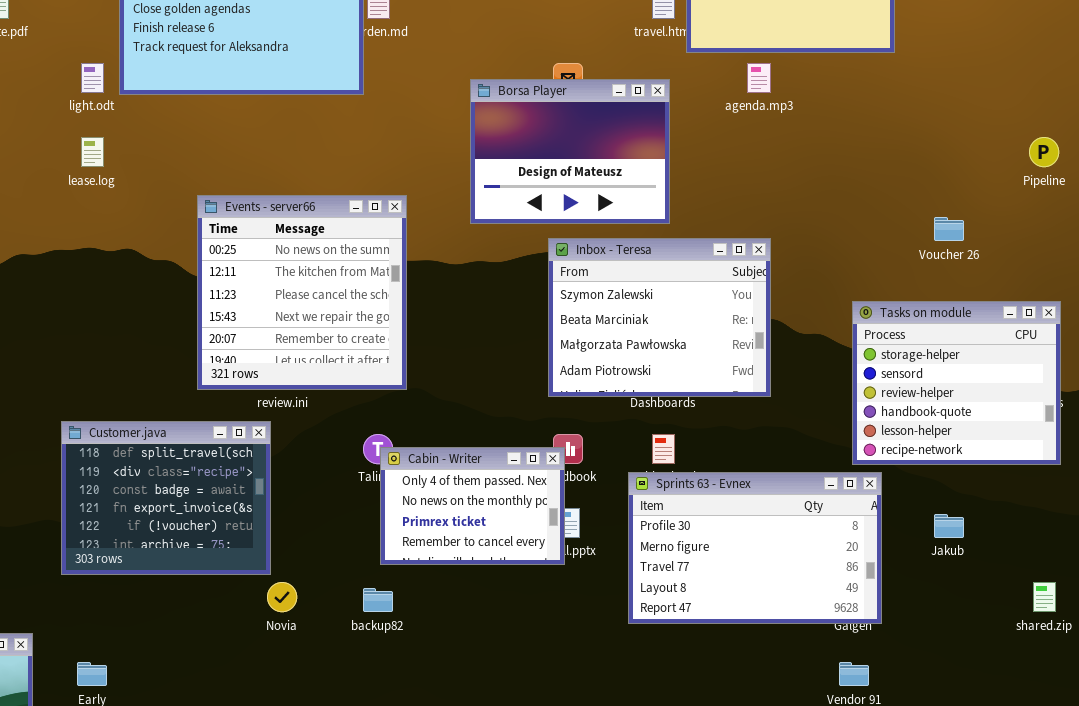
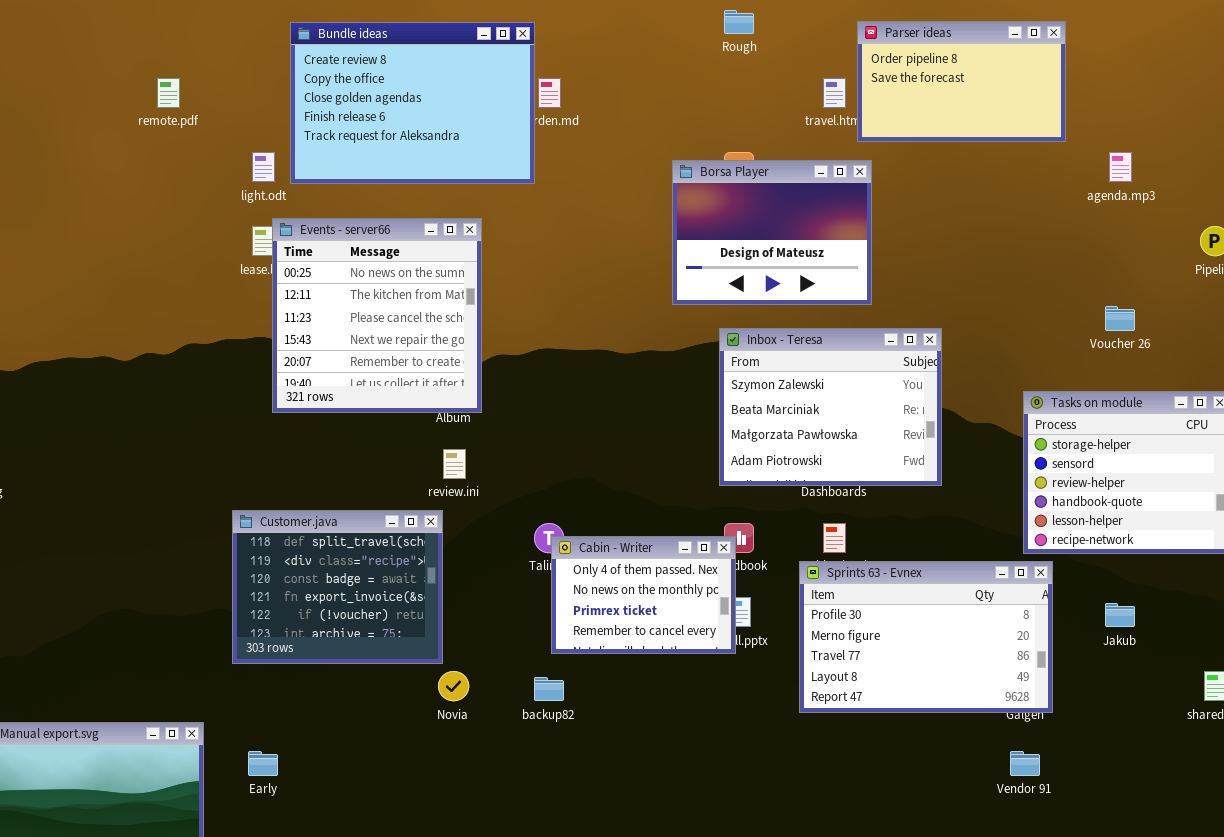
agenda.mp3: [747,63,771,93] -> [1109,152,1132,182], moved
Borsa Player: [470,79,670,224] -> [672,160,872,305], moved
Events - server66: [197,195,407,390] -> [272,218,482,413], moved

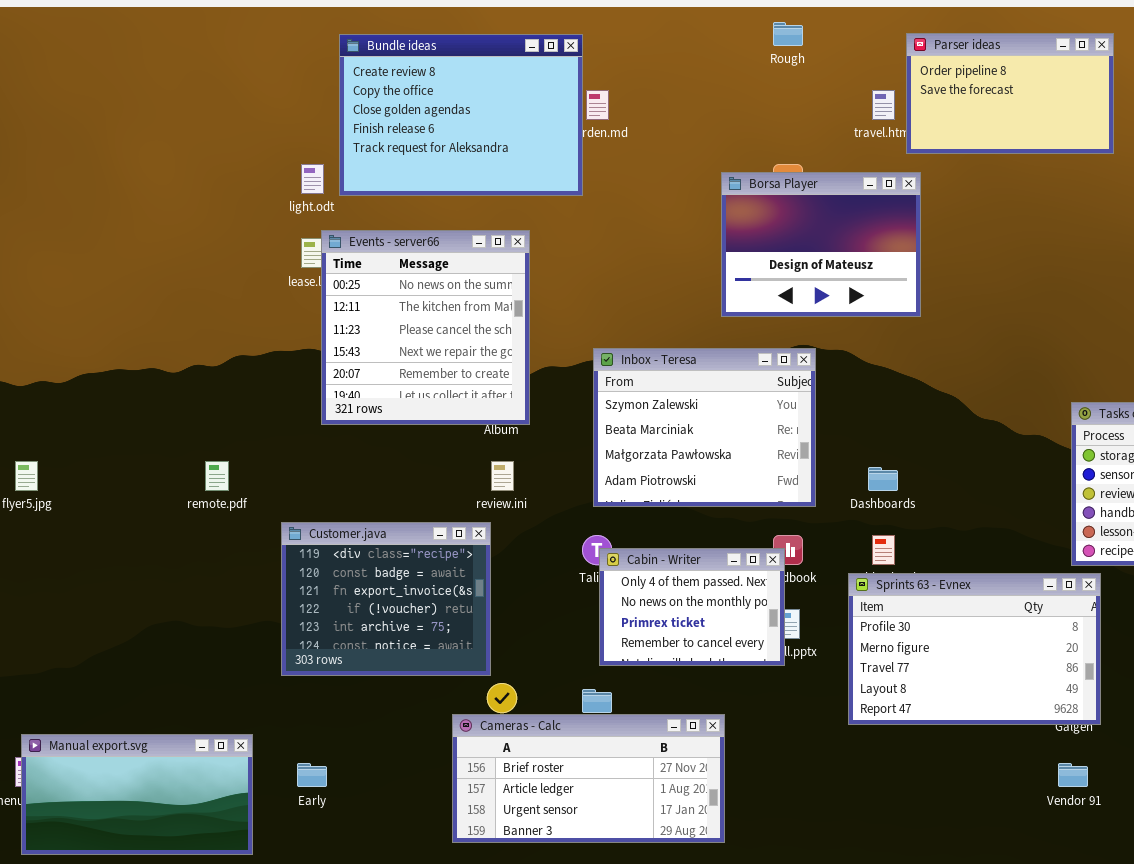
remote.pdf: [157,78,180,108] -> [205,461,229,491], moved
Inbox - Teresa: [719,328,942,486] -> [593,348,816,507], moved
Customer.java: [232,510,443,664] -> [281,522,491,676], scrolled down 1 row
Cameras - Calc: none -> [452,714,725,843], opened

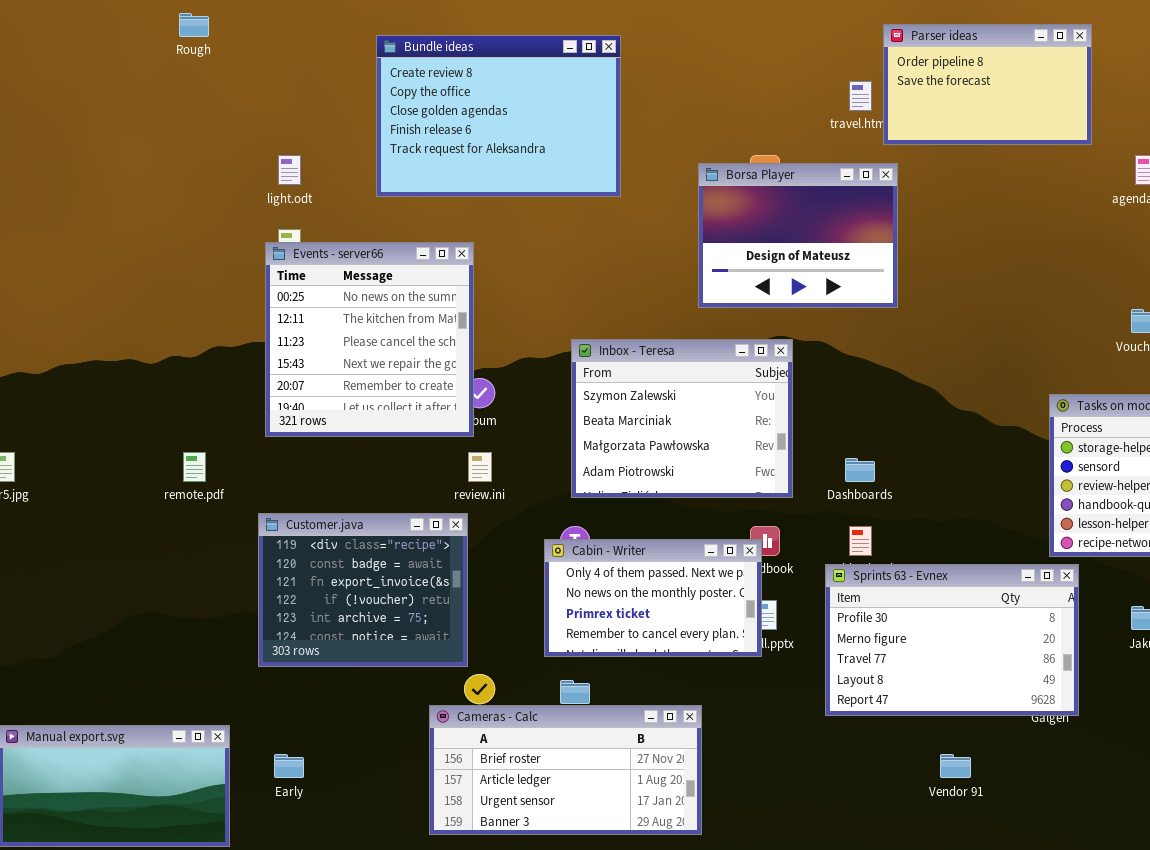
Rough: [773,22,803,46] -> [179,13,209,37], moved
Bundle ideas: [339,34,583,196] -> [376,35,621,197], moved
Events - server66: [321,230,530,425] -> [265,242,474,437], moved
Cabin - Writer: [599,548,785,666] -> [544,539,762,657], resized
Vendor 91: [1058,763,1088,787] -> [940,754,971,778], moved

